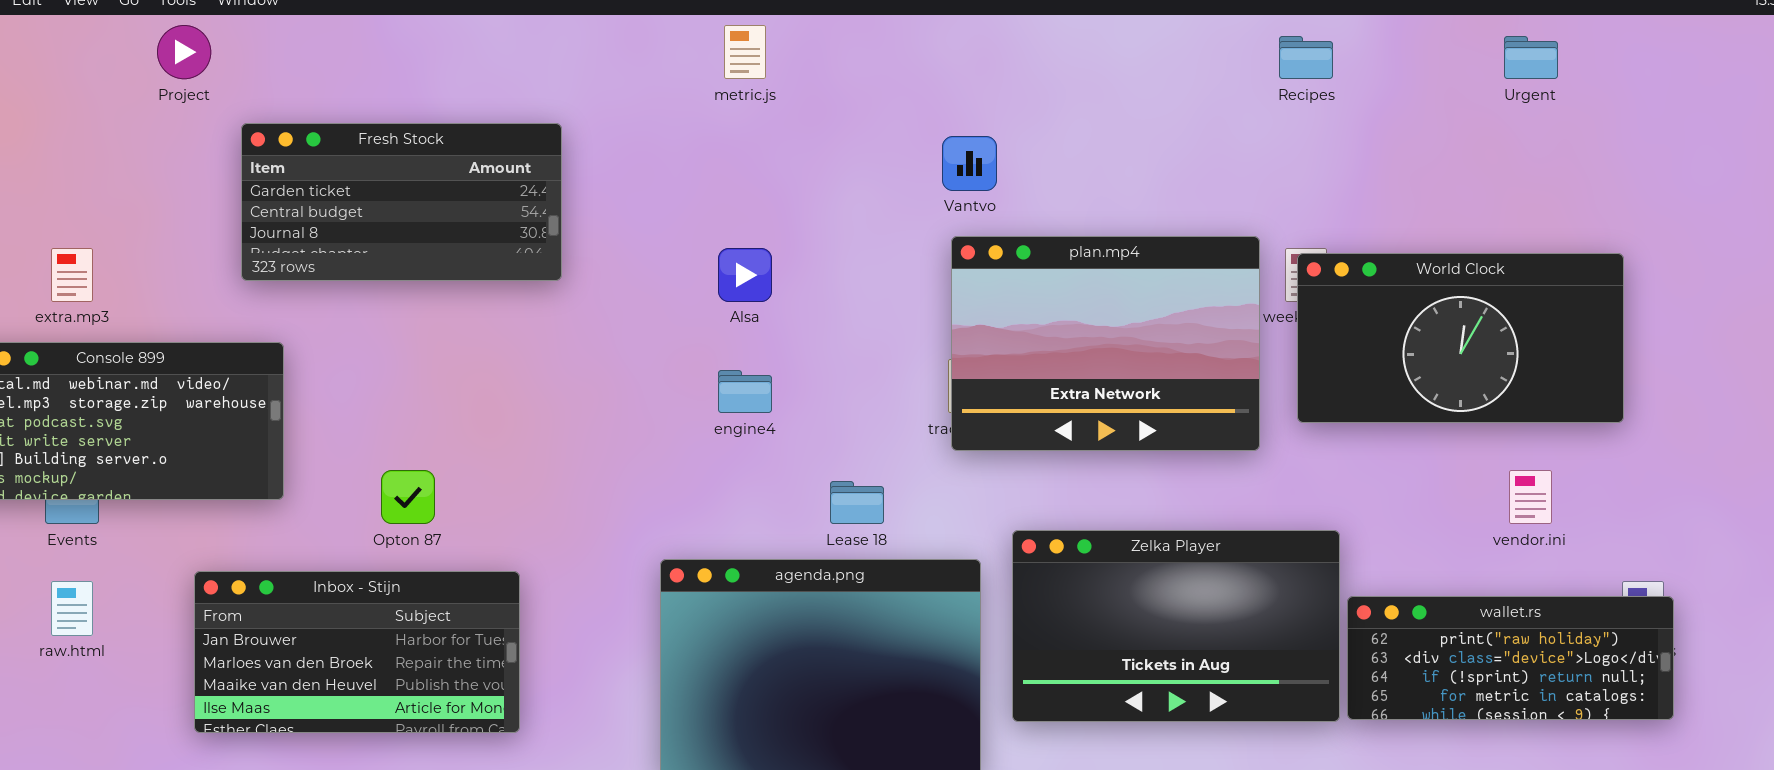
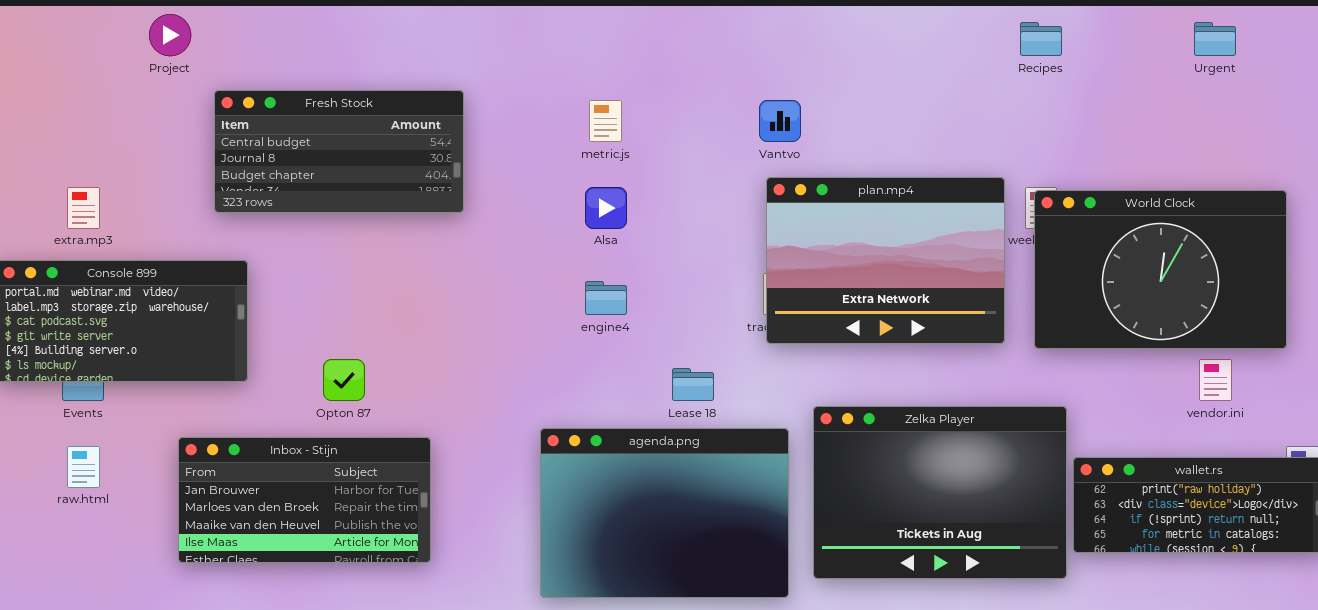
metric.js: [724,25,766,79] -> [589,100,622,142], moved
Fresh Stock: [241,123,562,281] -> [214,90,464,213], scrolled down 1 row
World Clock: [1297,253,1624,423] -> [1034,190,1287,349], resized
Zelka Player: [1012,530,1340,722] -> [813,406,1067,579], resized

